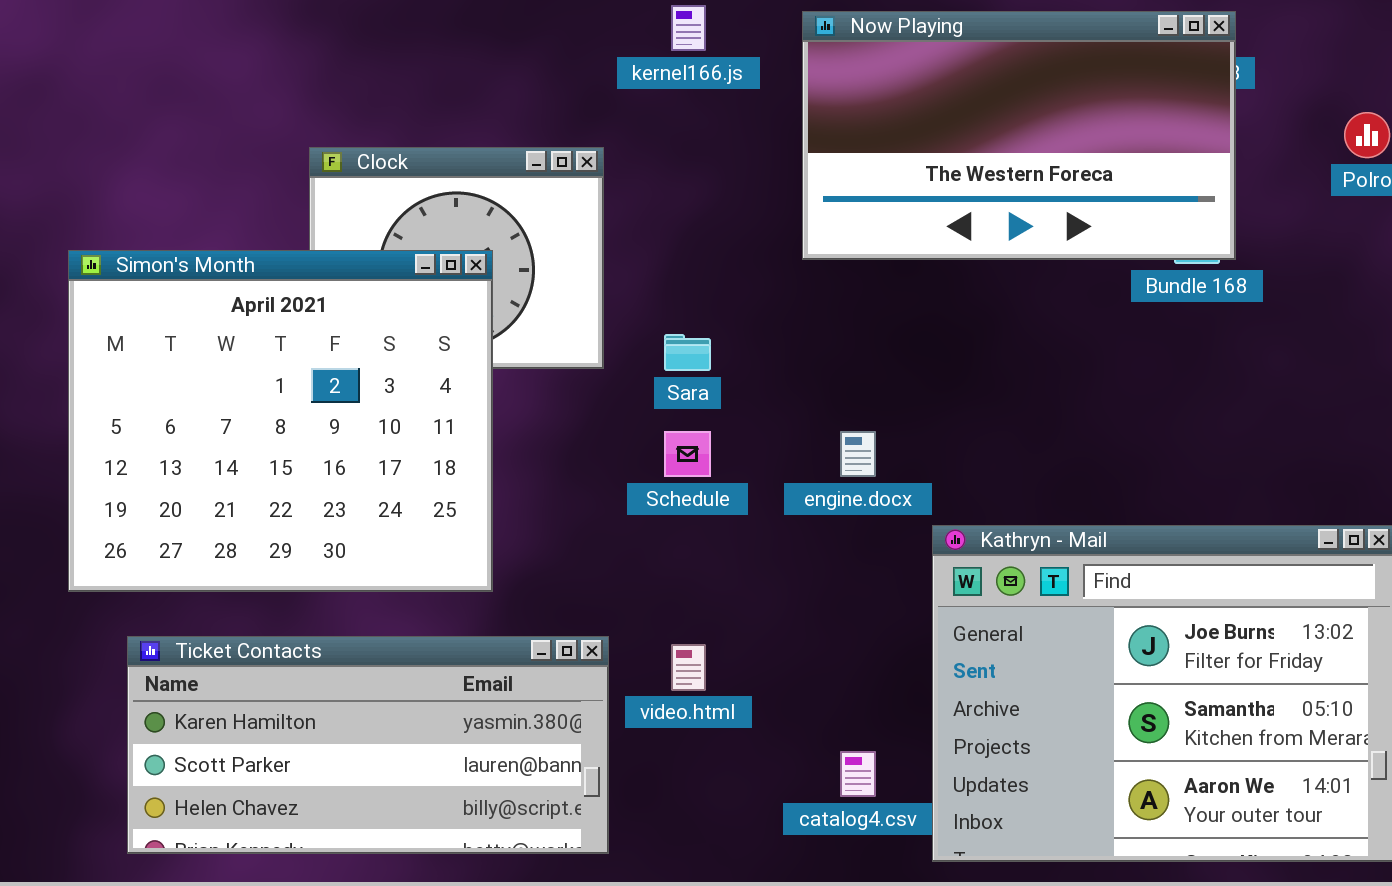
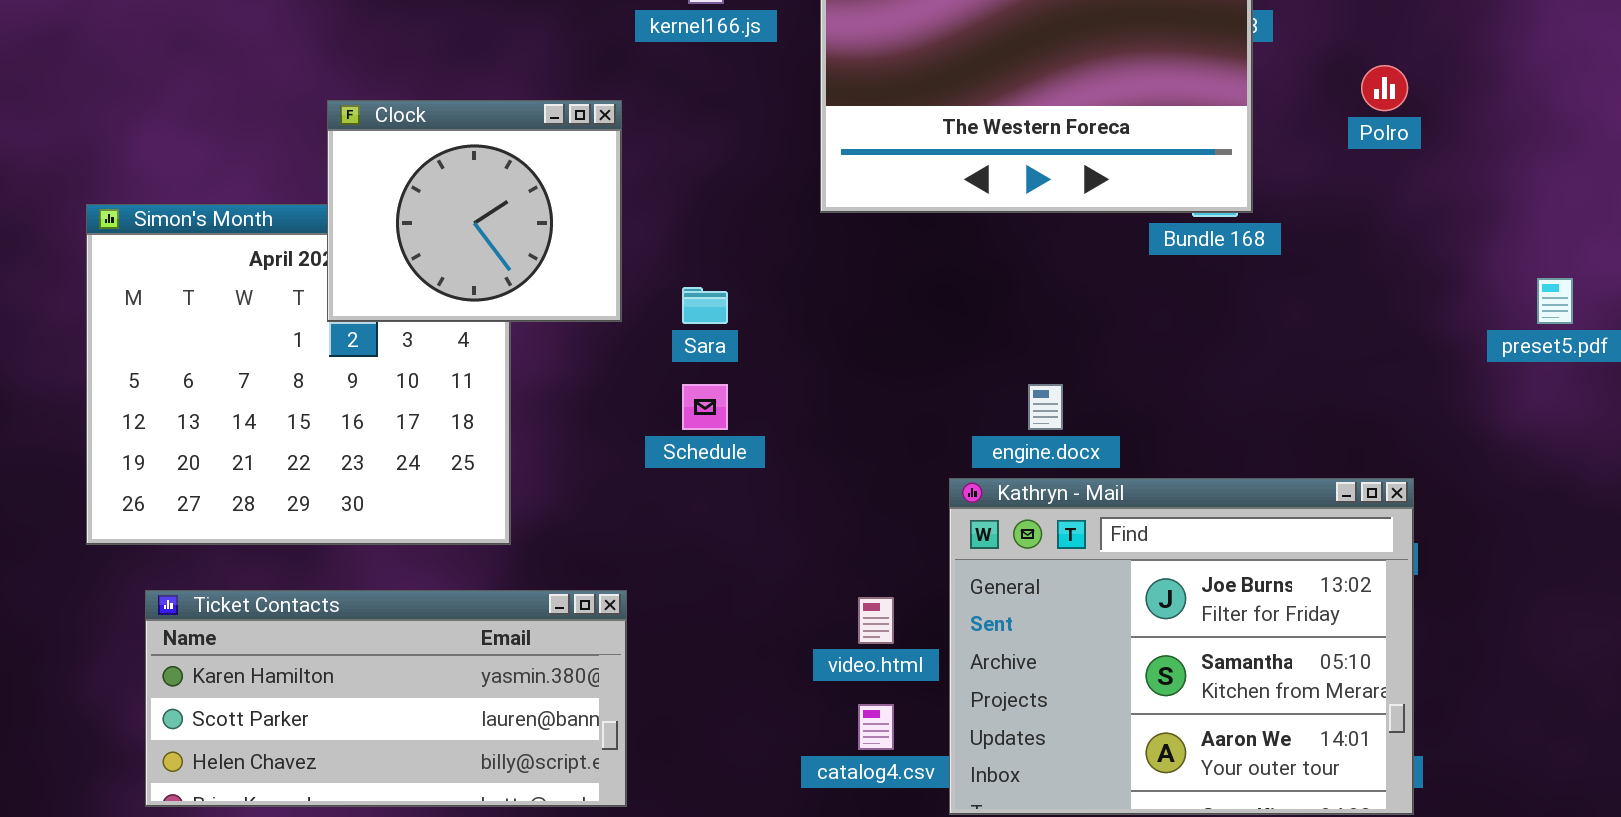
Clock: [309,147,604,369] -> [327,100,622,322], raised
engine.docx: [840,431,876,477] -> [1028,384,1063,430], moved
video.html: [671,644,706,691] -> [858,597,894,644], moved

